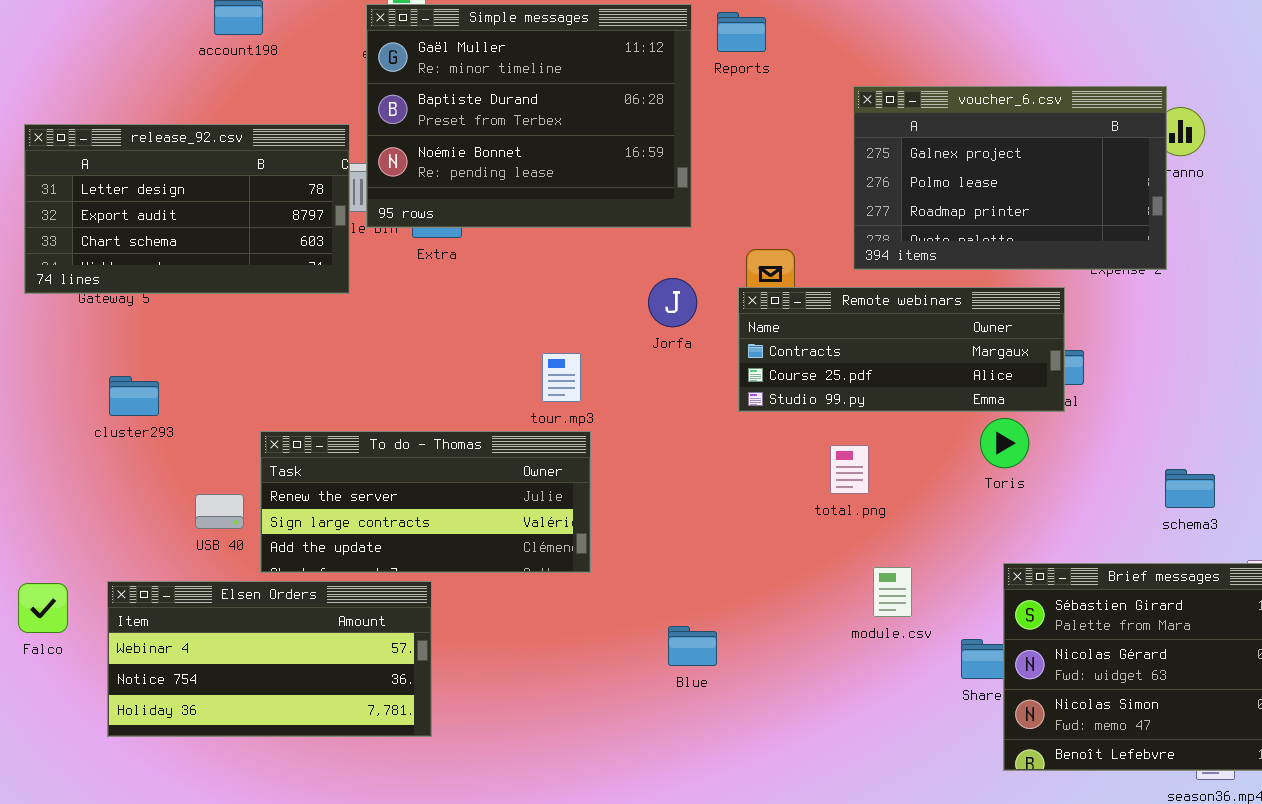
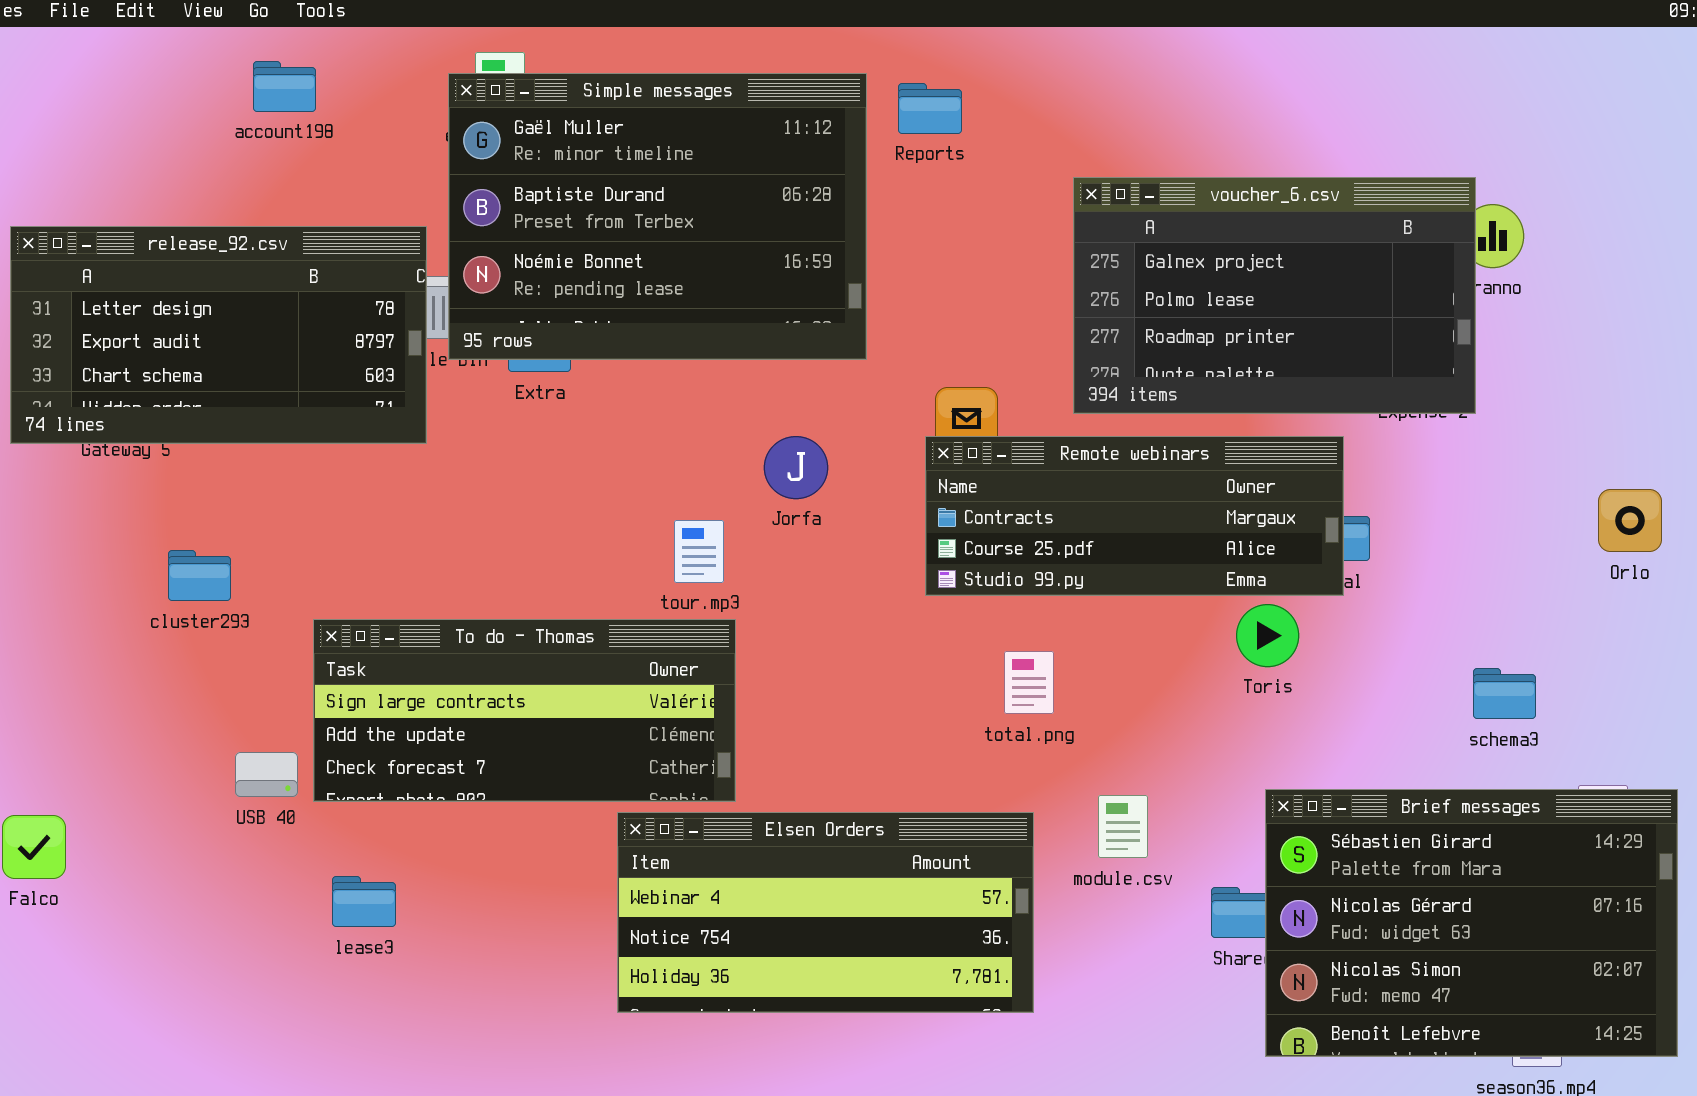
Jorfa: [648,278,697,327] -> [764,436,828,499], moved
cluster293: [109,376,159,416] -> [168,550,231,601], moved
To do - Thomas: [260,431,591,573] -> [313,619,736,802], scrolled down 1 row
total.png: [830,445,869,494] -> [1004,651,1054,714], moved
USB 40: [195,494,244,529] -> [235,752,298,797], moved
Elsen Orders: [107,581,432,737] -> [617,812,1034,1013], moved

